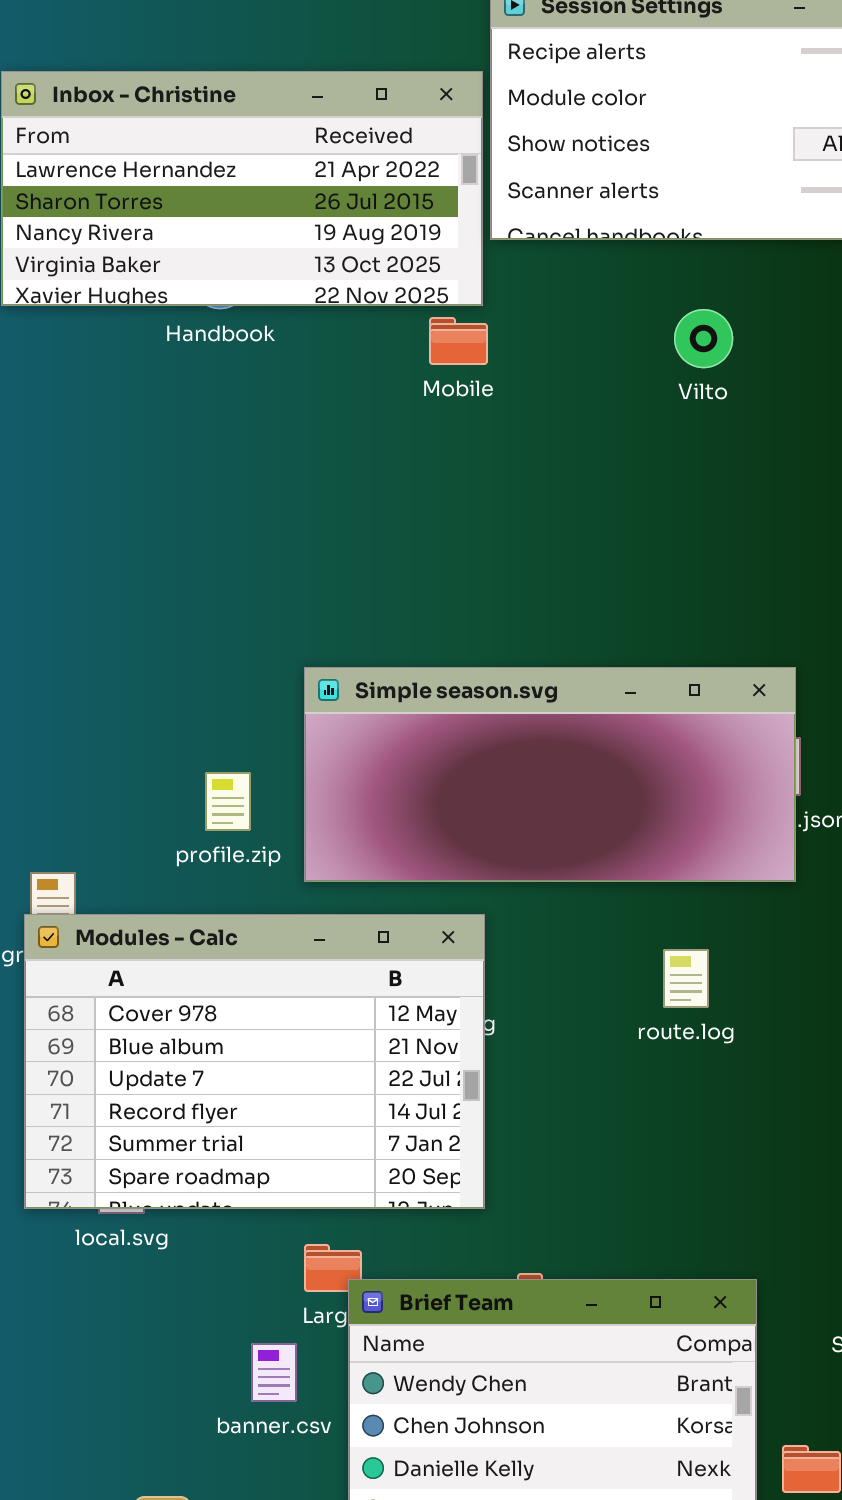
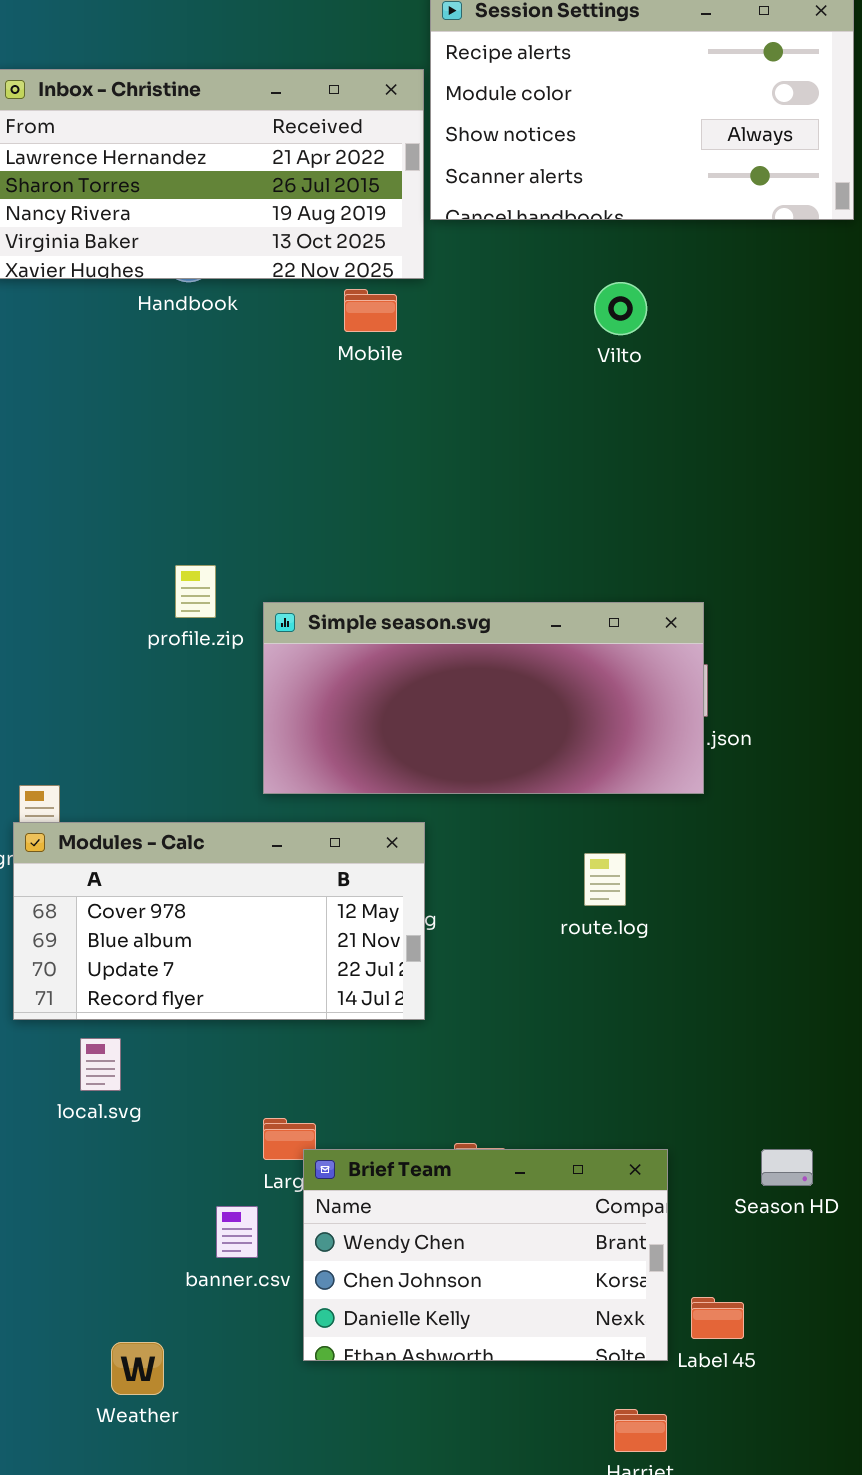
Mobile: [429,317,488,365] -> [344,289,397,332], moved
profile.zip: [205,772,251,831] -> [175,565,216,618], moved
Modules - Calc: [24,914,485,1209] -> [13,822,425,1020], resized

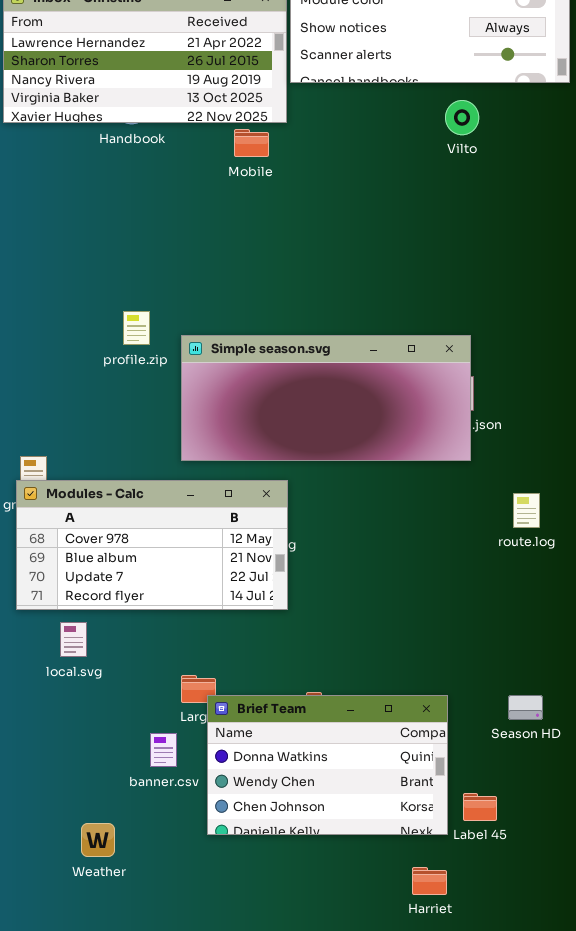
Vilto: [594,282,647,335] -> [445,100,479,135], moved
route.log: [584,853,626,906] -> [513,493,540,528], moved
Brief Team: [303,1149,668,1361] -> [207,695,448,835], scrolled up 1 row

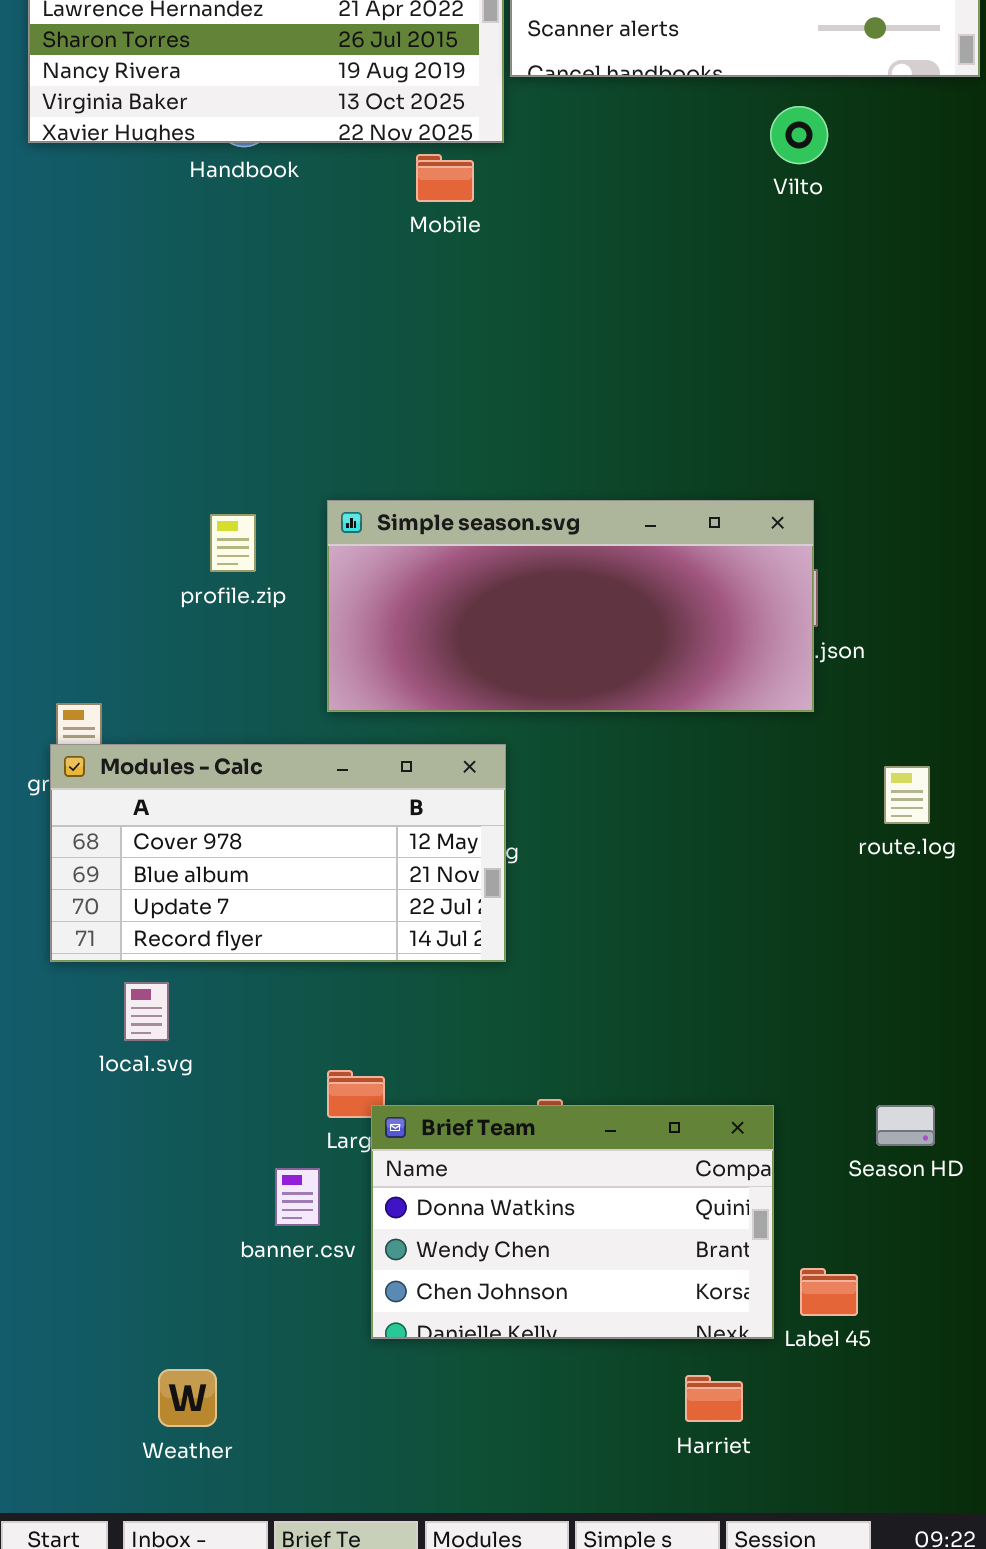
profile.zip: [123,311,150,345] -> [210,514,256,572], moved
Weather: [81,823,115,857] -> [158,1369,217,1427], moved
Harriet: [412,867,447,895] -> [685,1375,743,1422], moved

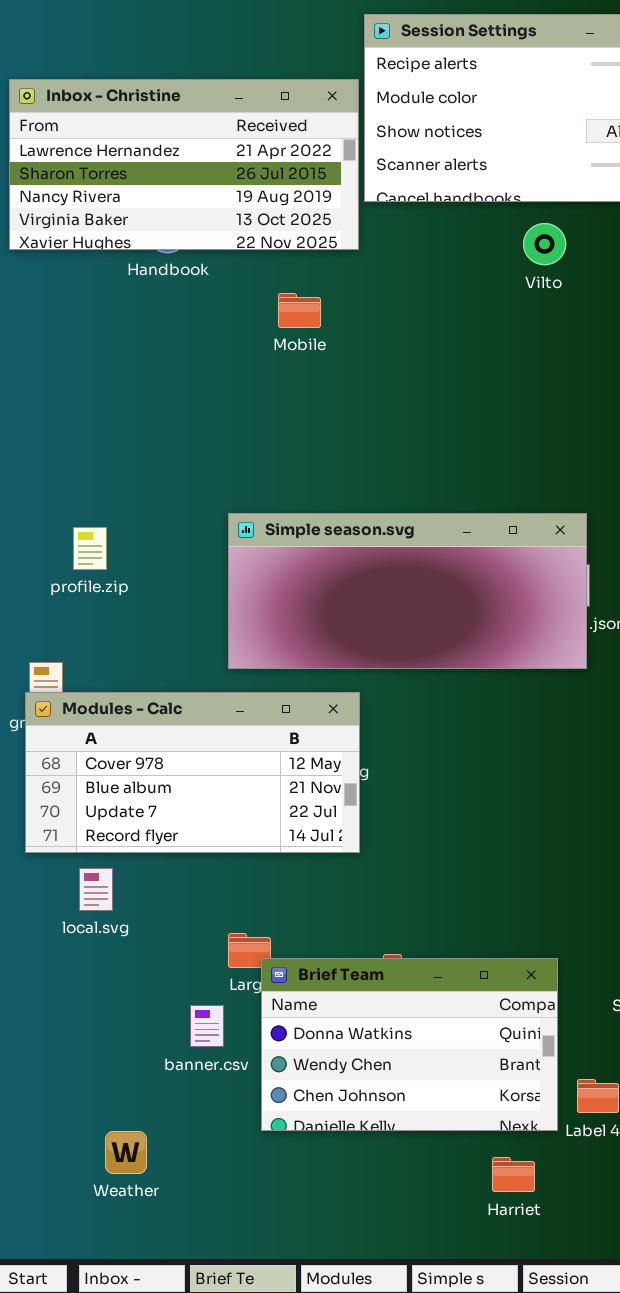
Vilto: [770,106,828,164] -> [523,223,566,265], moved
Mobile: [416,154,474,202] -> [278,293,321,328], moved
profile.zip: [210,514,256,572] -> [73,527,107,570], moved
Weather: [158,1369,217,1427] -> [105,1131,147,1174], moved

